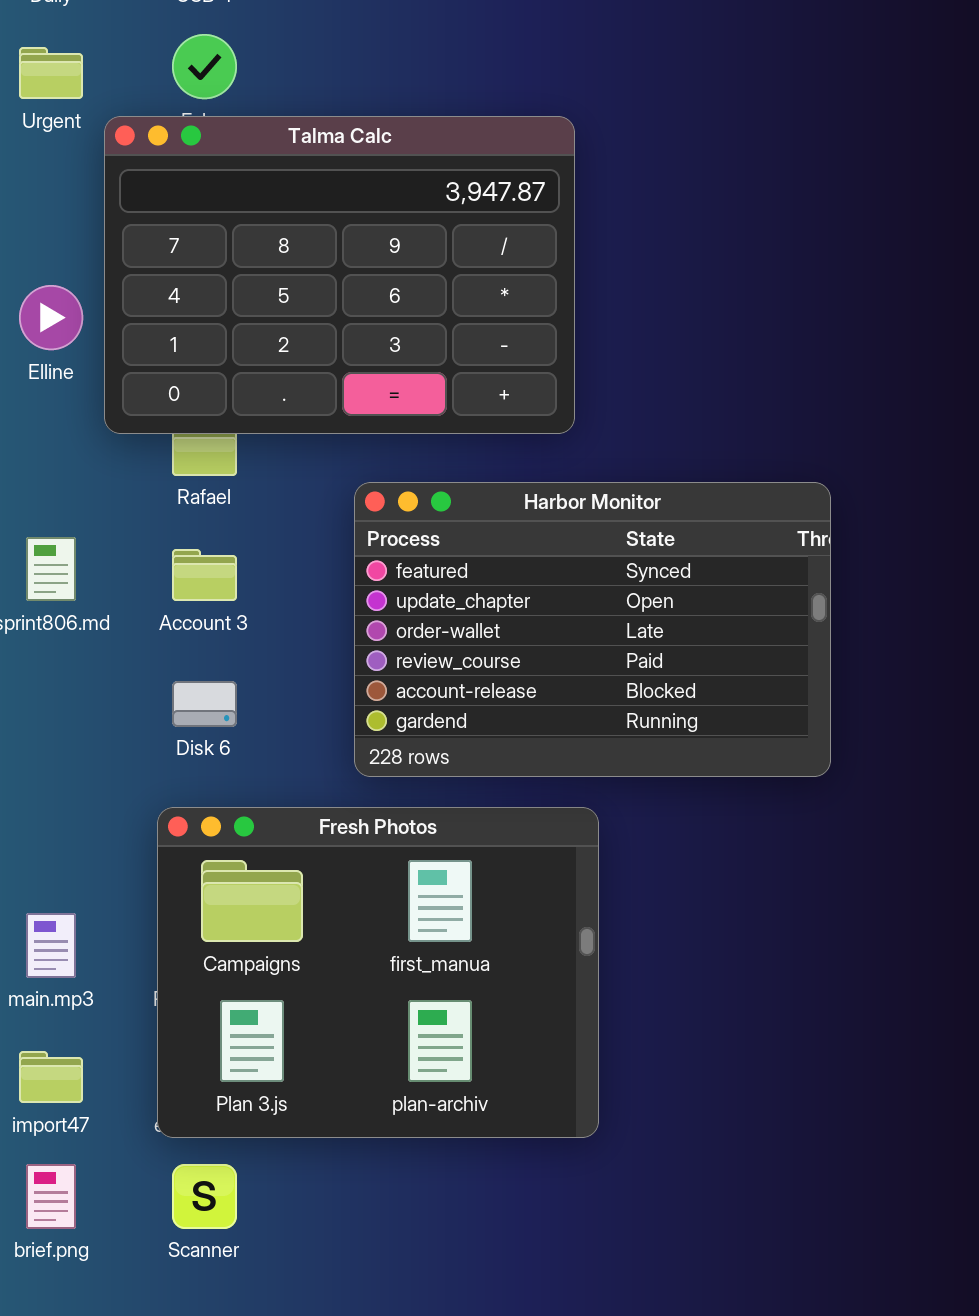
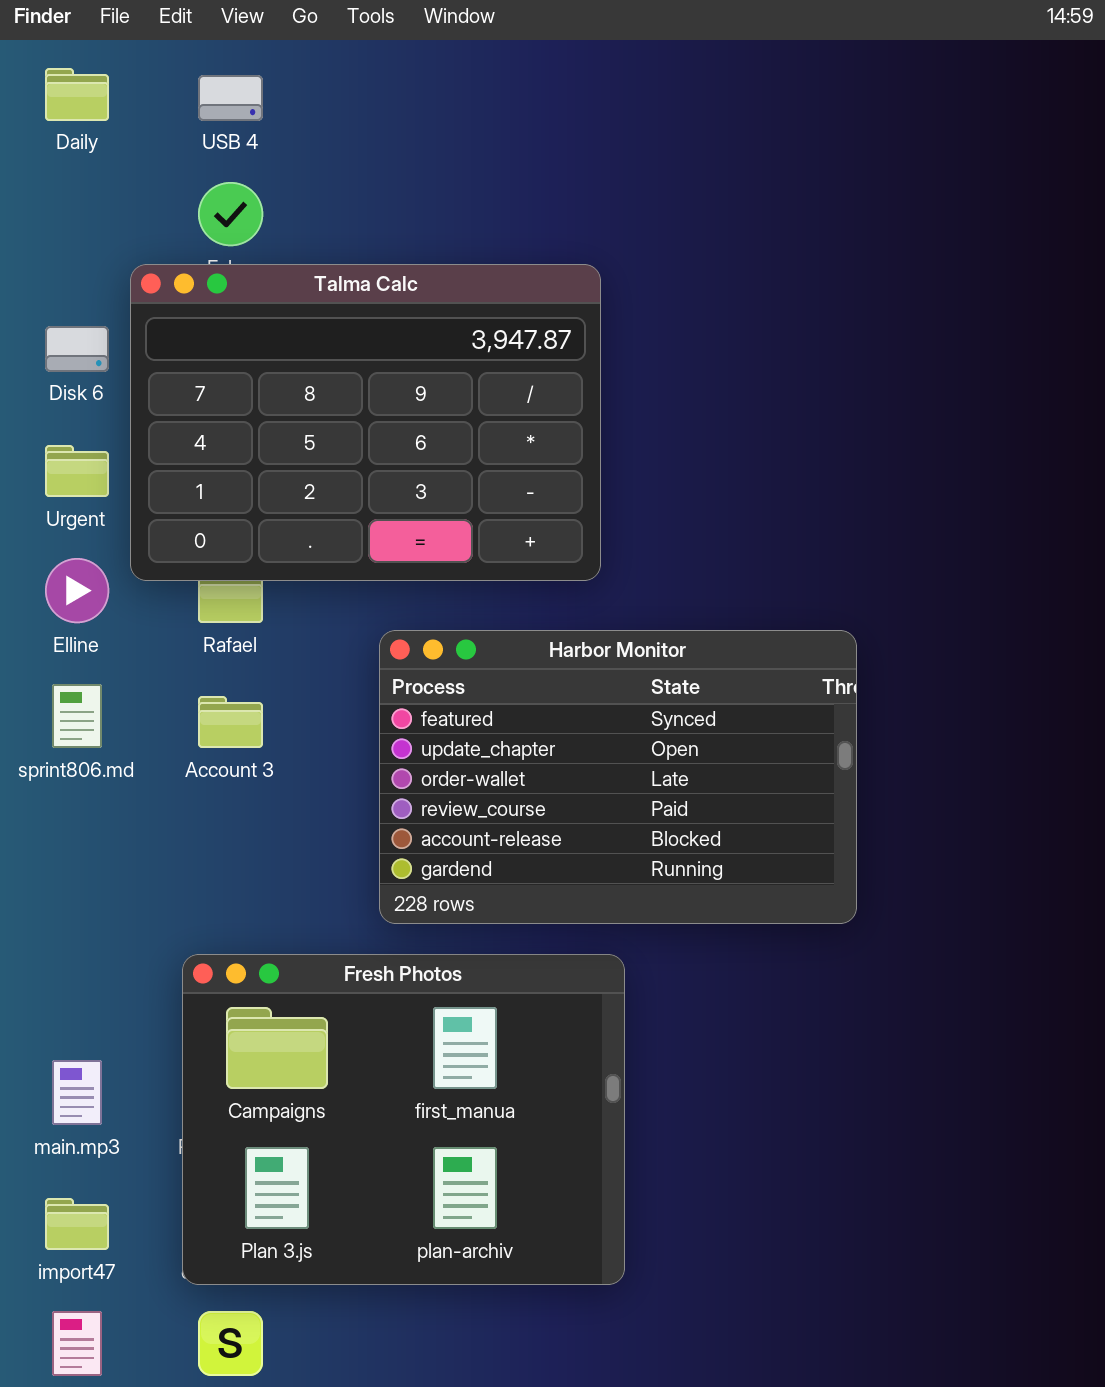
Urgent: [19,47,83,99] -> [45,445,109,497], moved
Elline: [19,285,83,350] -> [45,558,109,623], moved
Disk 6: [172,681,237,727] -> [45,326,109,372], moved

